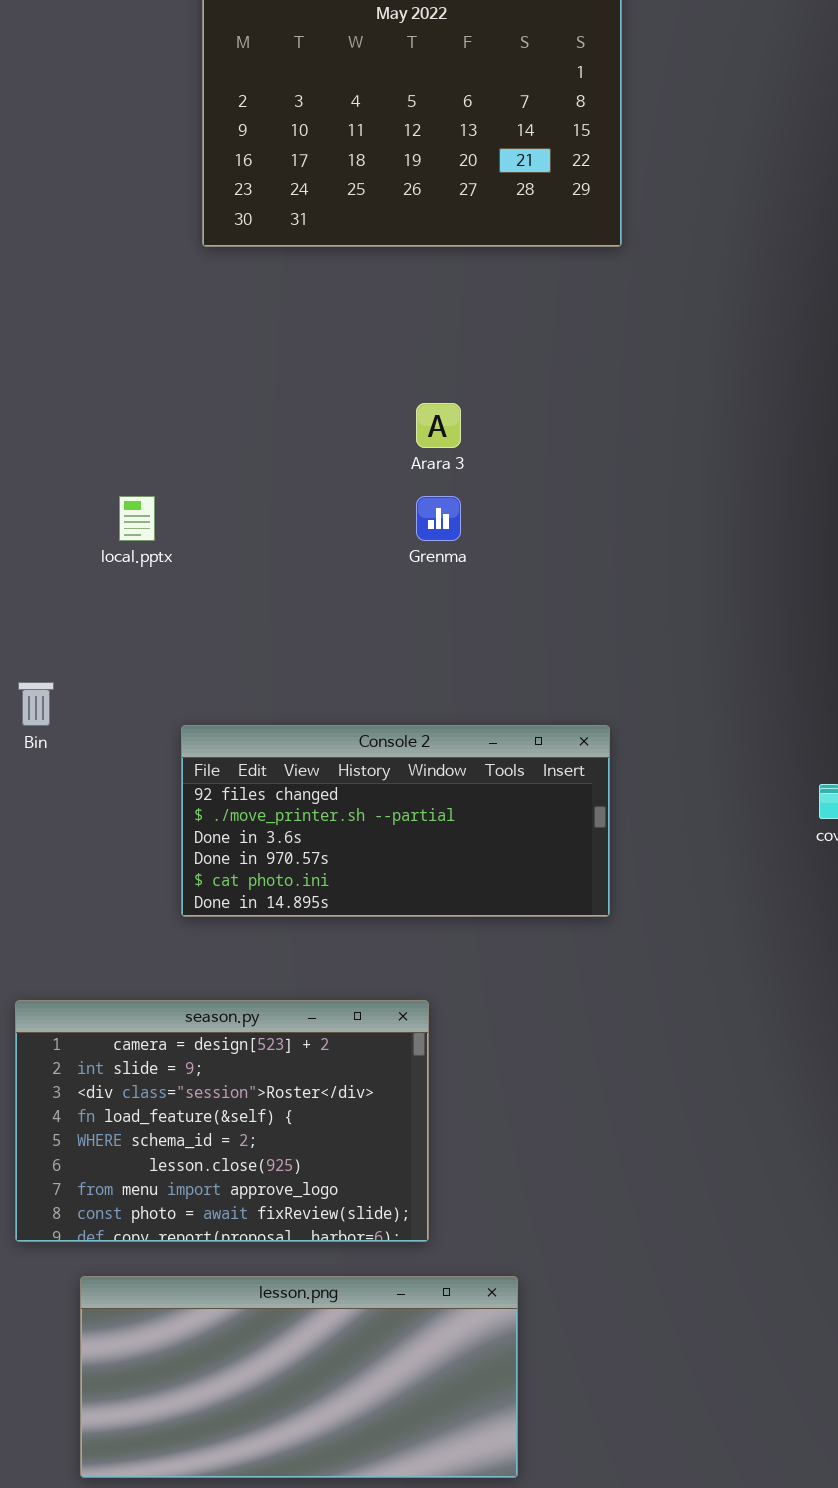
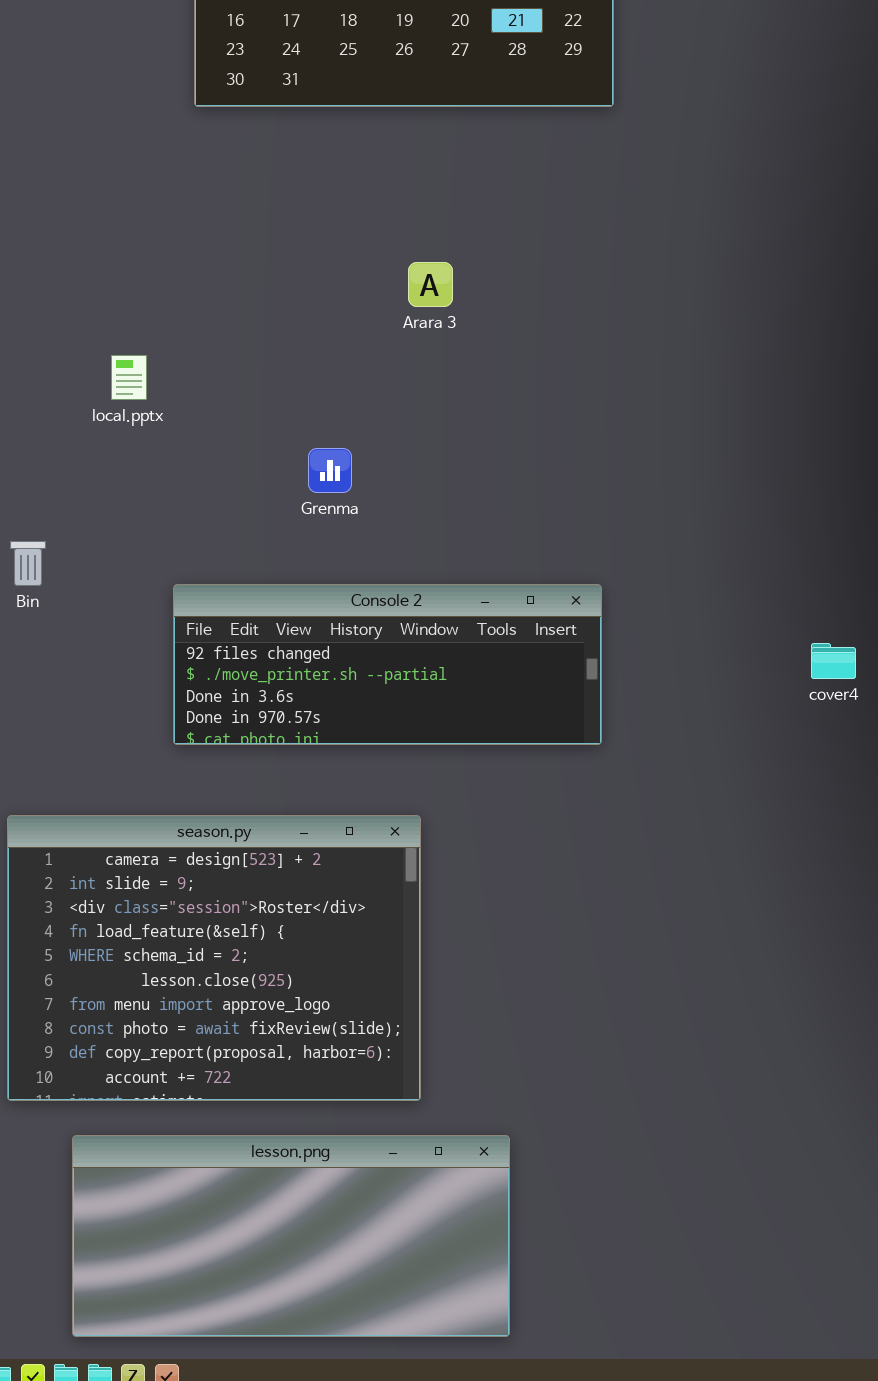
Grenma: [416,496,461,541] -> [308,448,352,493], moved
Console 2: [181,725,610,917] -> [173,584,602,745], resized
season.py: [15,1000,429,1242] -> [7,815,421,1101], resized

